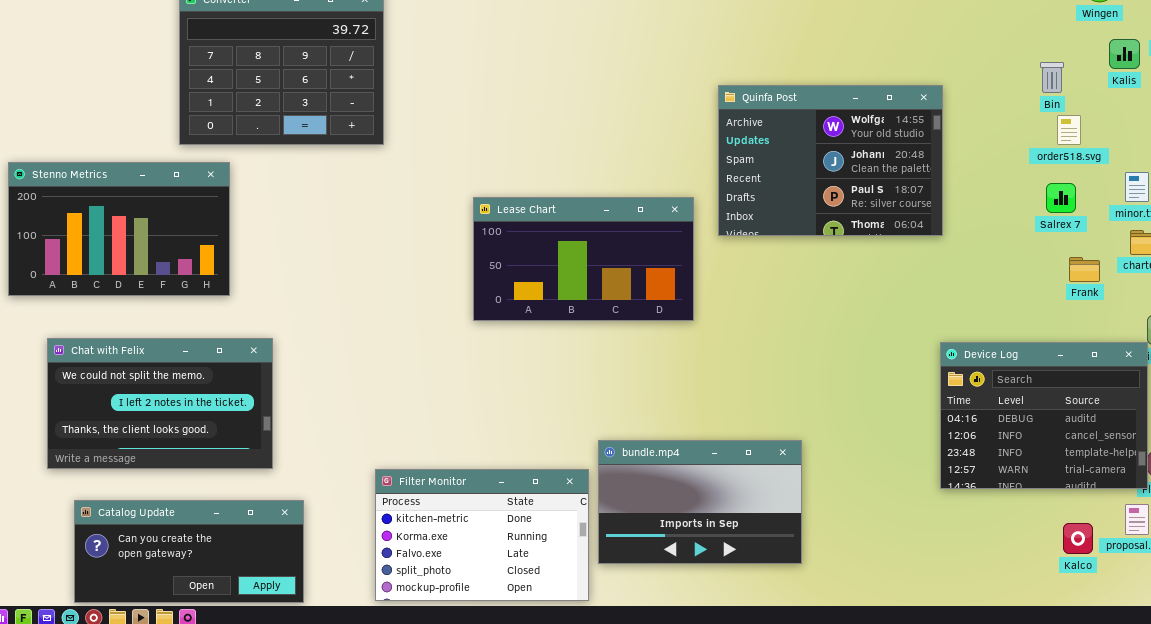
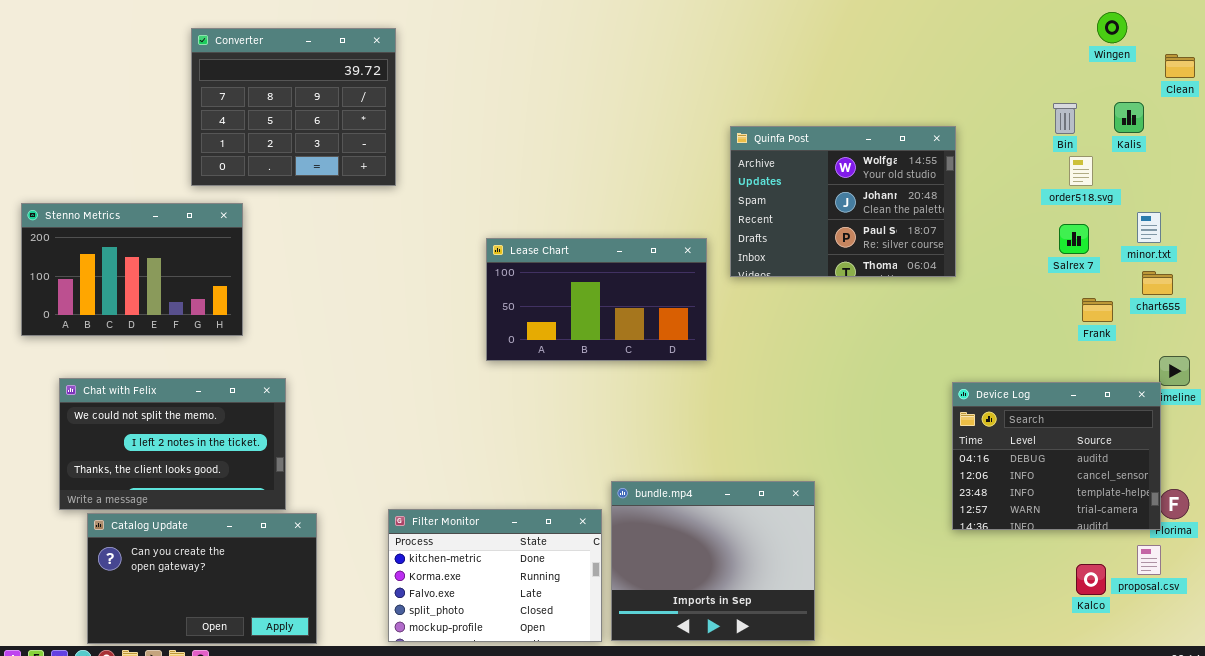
Kalis: [1109,39,1140,69] -> [1114,102,1144,133], moved
bundle.mp4: [598,440,802,564] -> [611,481,815,641], resized
Catalog Update: [74,500,304,603] -> [87,513,317,644], resized

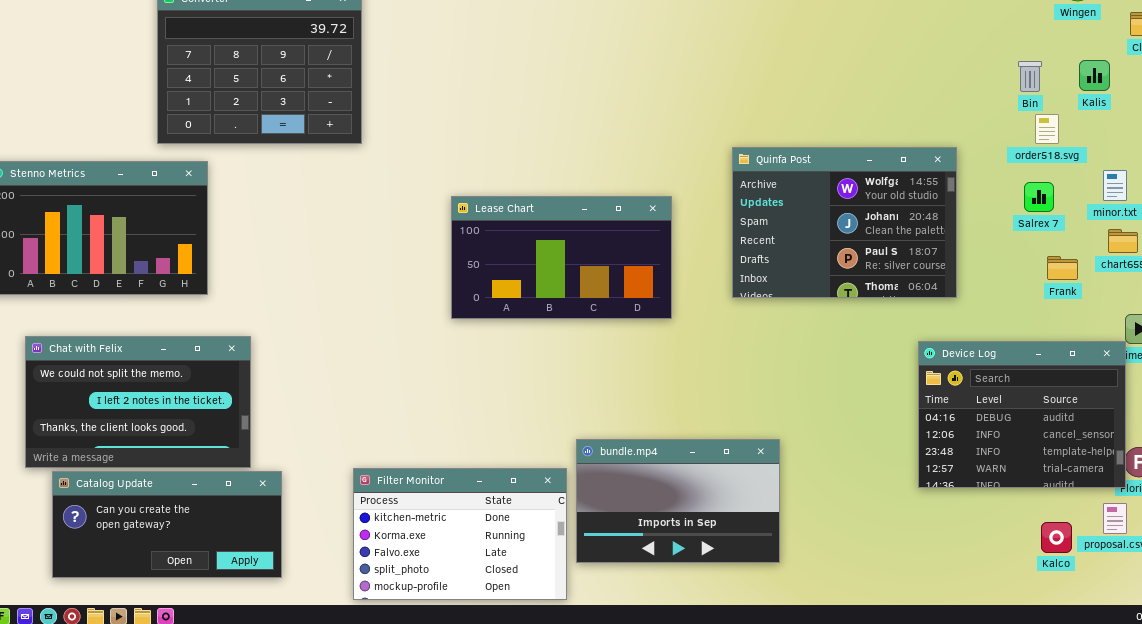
Quinfa Post: [730,126,956,277] -> [732,147,957,298], moved
bundle.mp4: [611,481,815,641] -> [576,439,780,563], resized
Catalog Update: [87,513,317,644] -> [52,471,282,578], resized

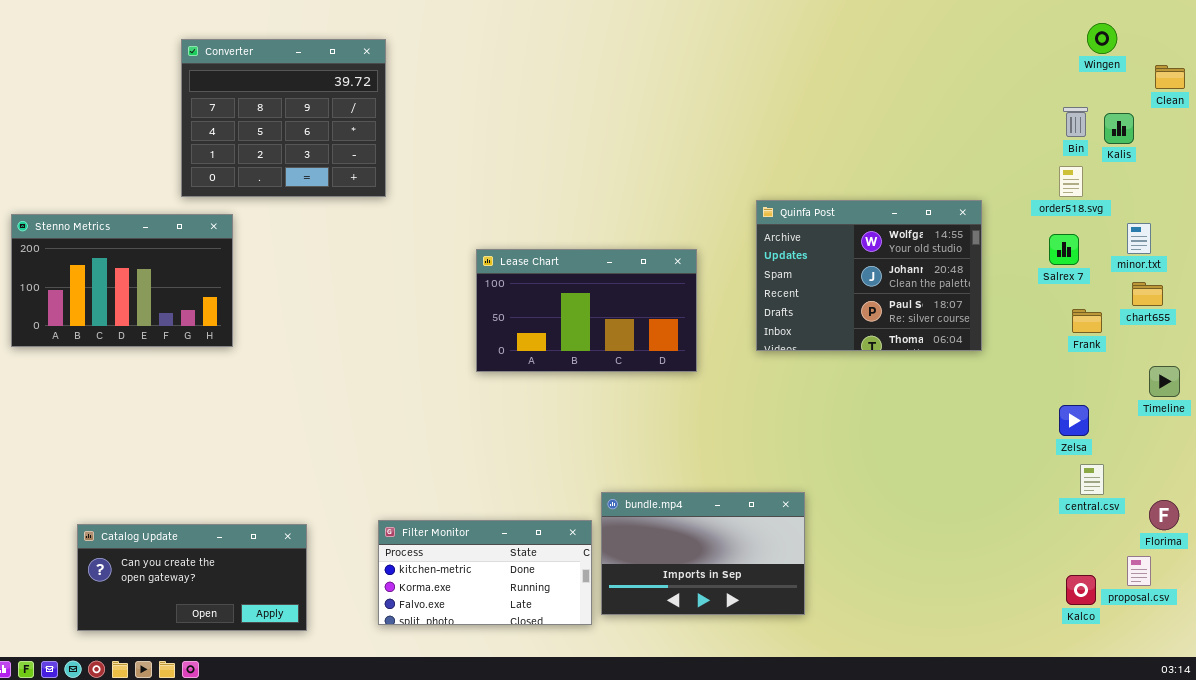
Bin: [1018,61,1042,92] -> [1063,107,1088,137], moved
Chat with Felix: [25,336,251,468] -> none, closed
Device Log: [918,341,1126,488] -> none, closed
Filter Monitor: [353,468,567,600] -> [378,520,592,625], resized

